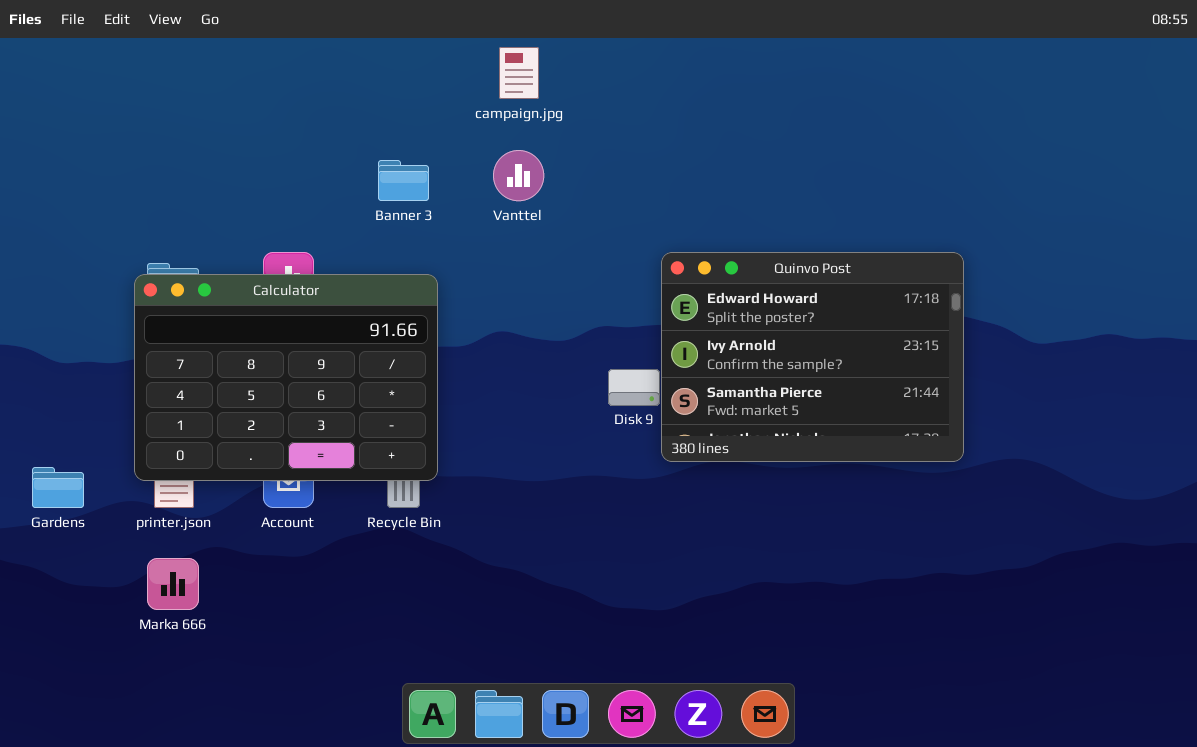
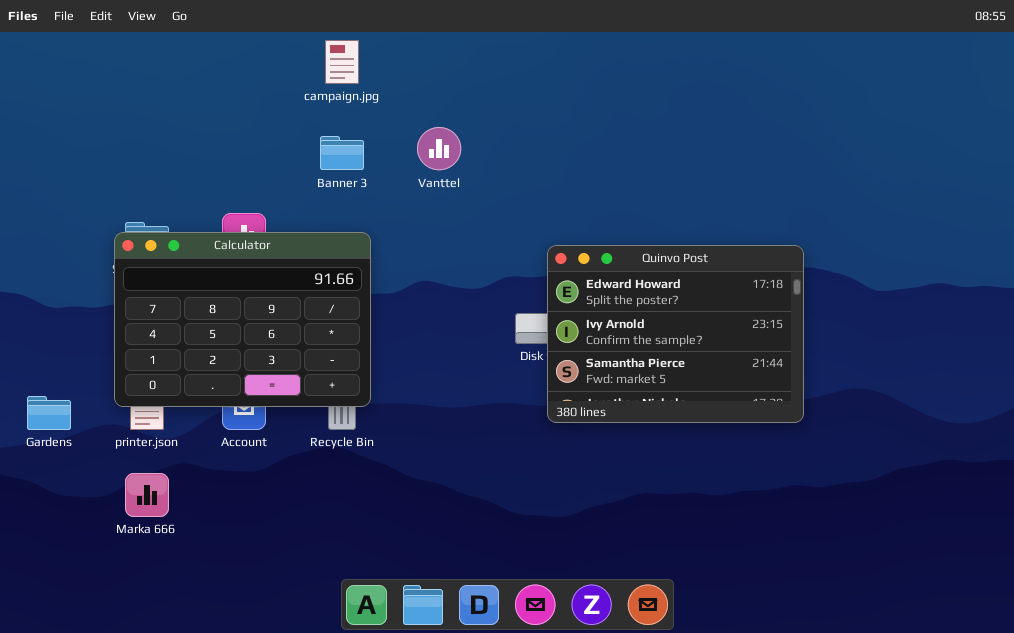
campaign.jpg: [499,47,539,99] -> [325,40,359,84], moved
Quinvo Post: [661,252,964,462] -> [547,245,804,423], moved

